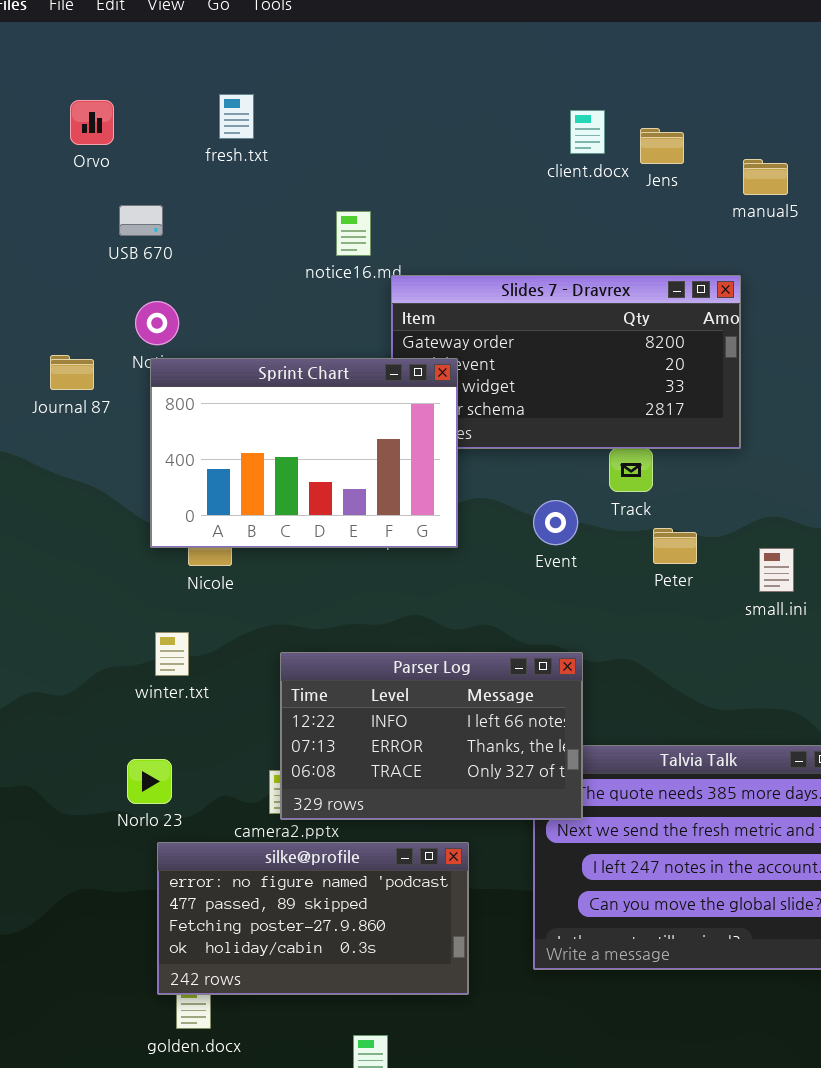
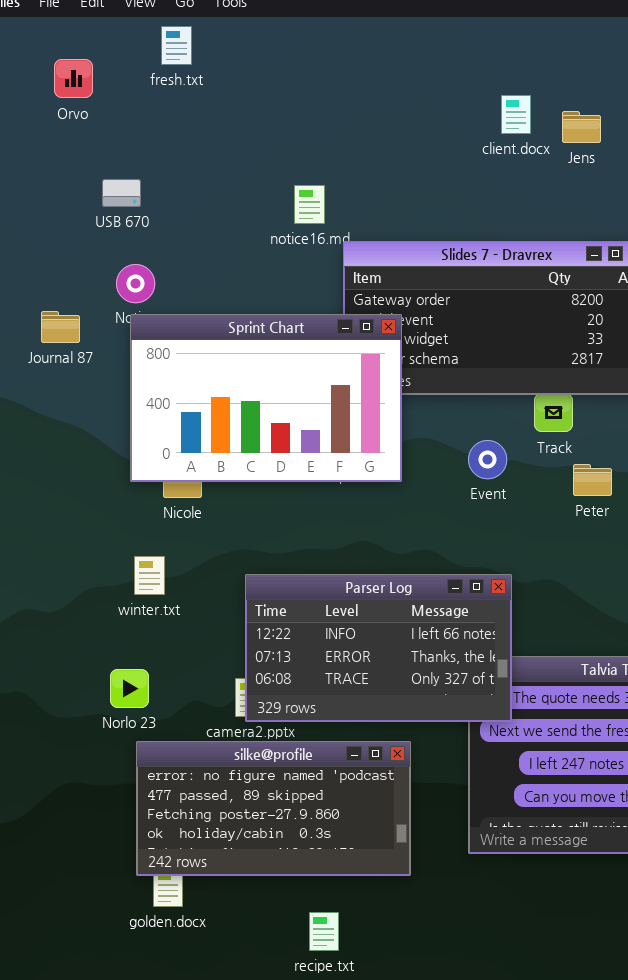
fresh.txt: [219,94,254,139] -> [161,26,192,65], moved
Orvo: [70,100,114,145] -> [54,59,93,98], moved

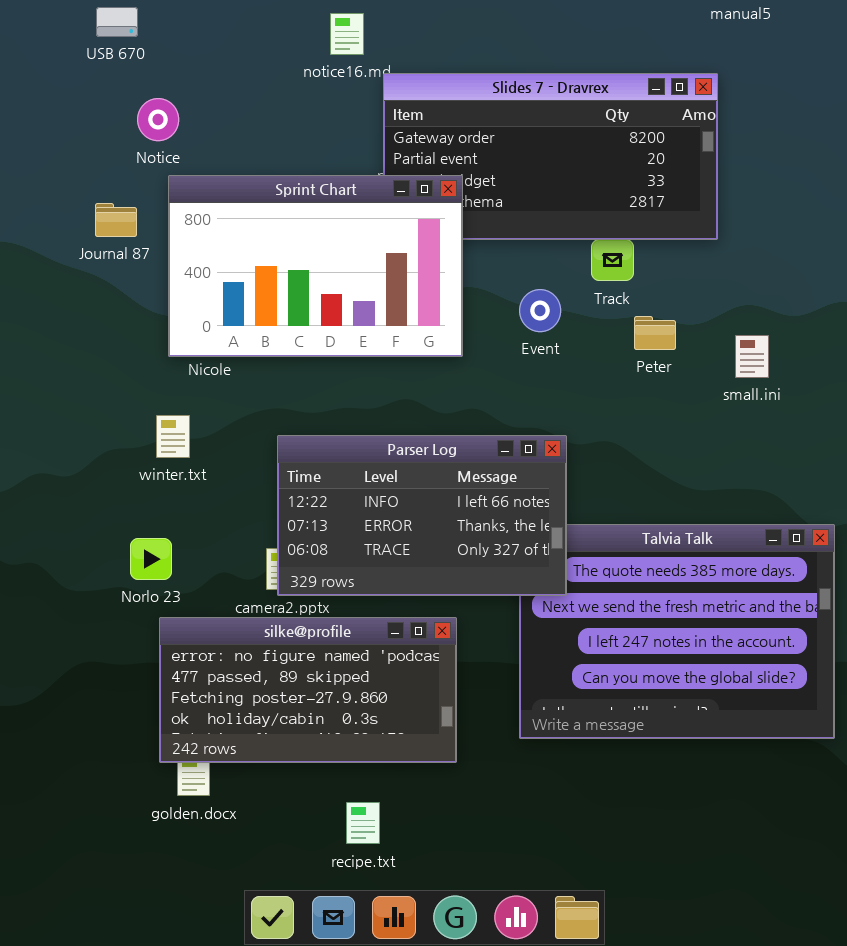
USB 670: [102,179,141,207] -> [96,7,138,37], moved
Journal 87: [41,311,80,343] -> [95,203,137,237], moved
Sprint Chart: [130,314,402,482] -> [168,175,463,357], moved

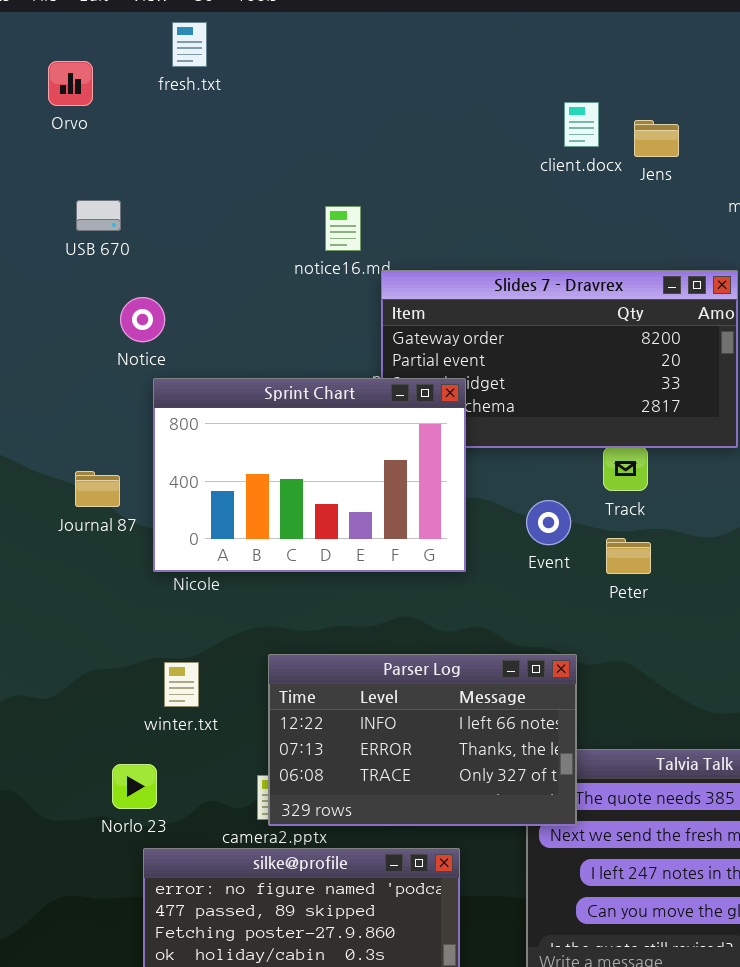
Journal 87: [95,203,137,237] -> [75,471,120,507], moved
Peter: [634,316,676,350] -> [606,538,651,574], moved
winter.txt: [156,415,190,458] -> [164,662,199,707], moved

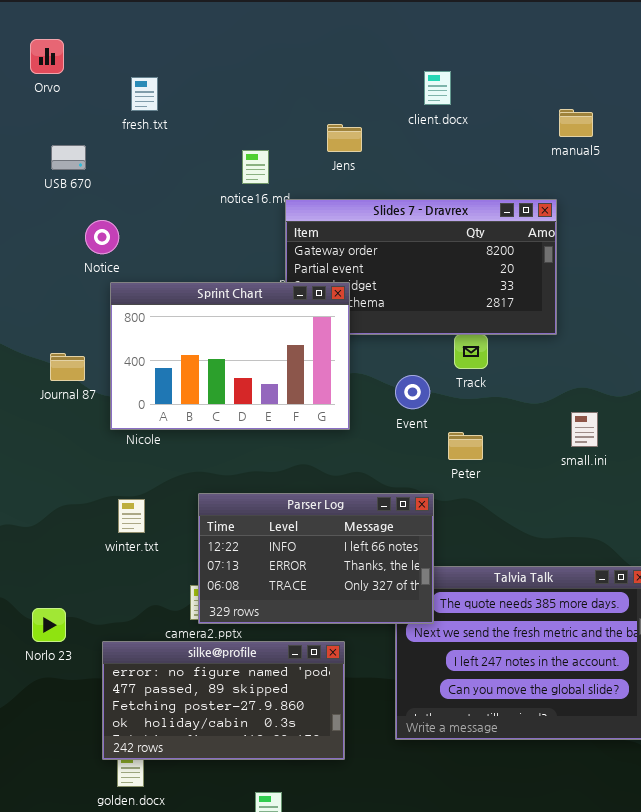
fresh.txt: [172,22,207,67] -> [131,77,158,111], moved
Jens: [634,120,679,157] -> [327,124,362,152], moved
Peter: [606,538,651,574] -> [448,432,483,460], moved
Norlo 23: [112,764,157,809] -> [32,608,66,642], moved

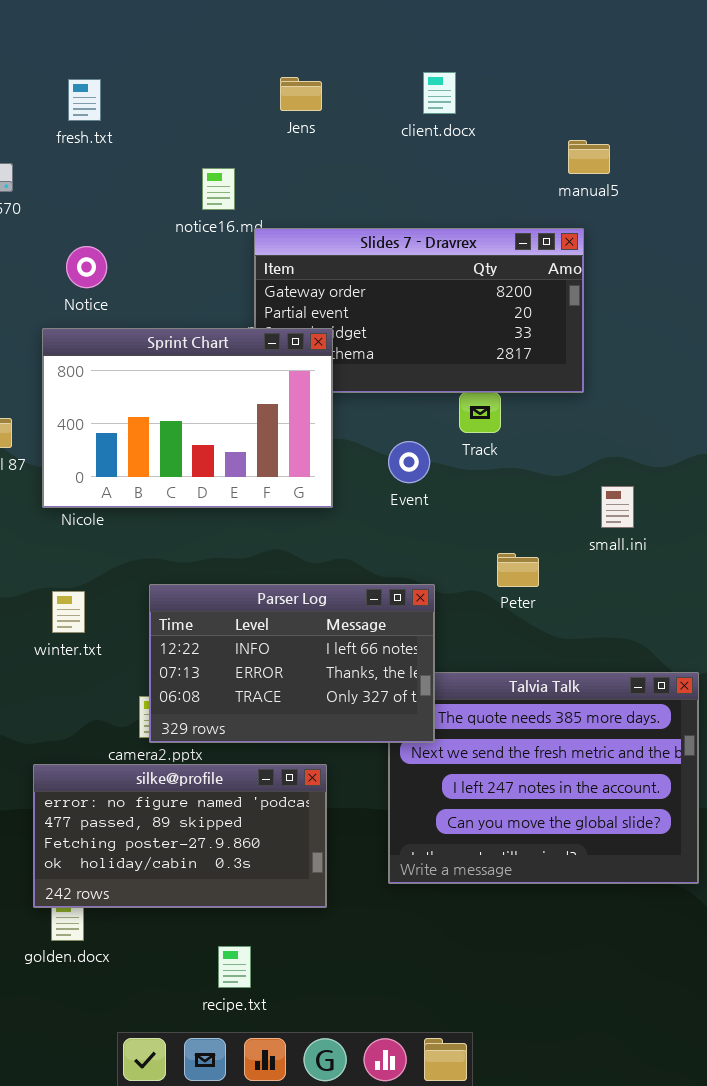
manual5: [559,109,593,137] -> [568,140,610,174], moved
Jens: [327,124,362,152] -> [280,77,322,111], moved
Notice: [85,220,119,254] -> [66,246,107,288], moved
Peter: [448,432,483,460] -> [497,553,539,587], moved

